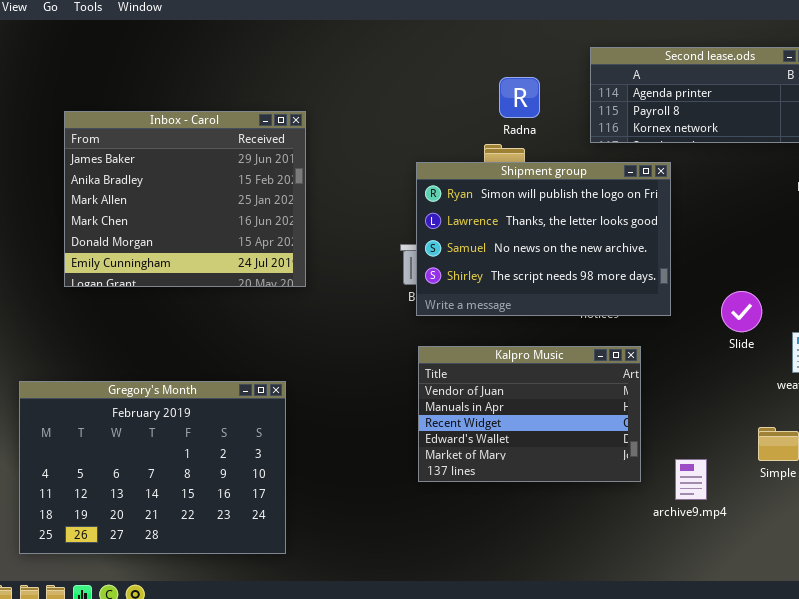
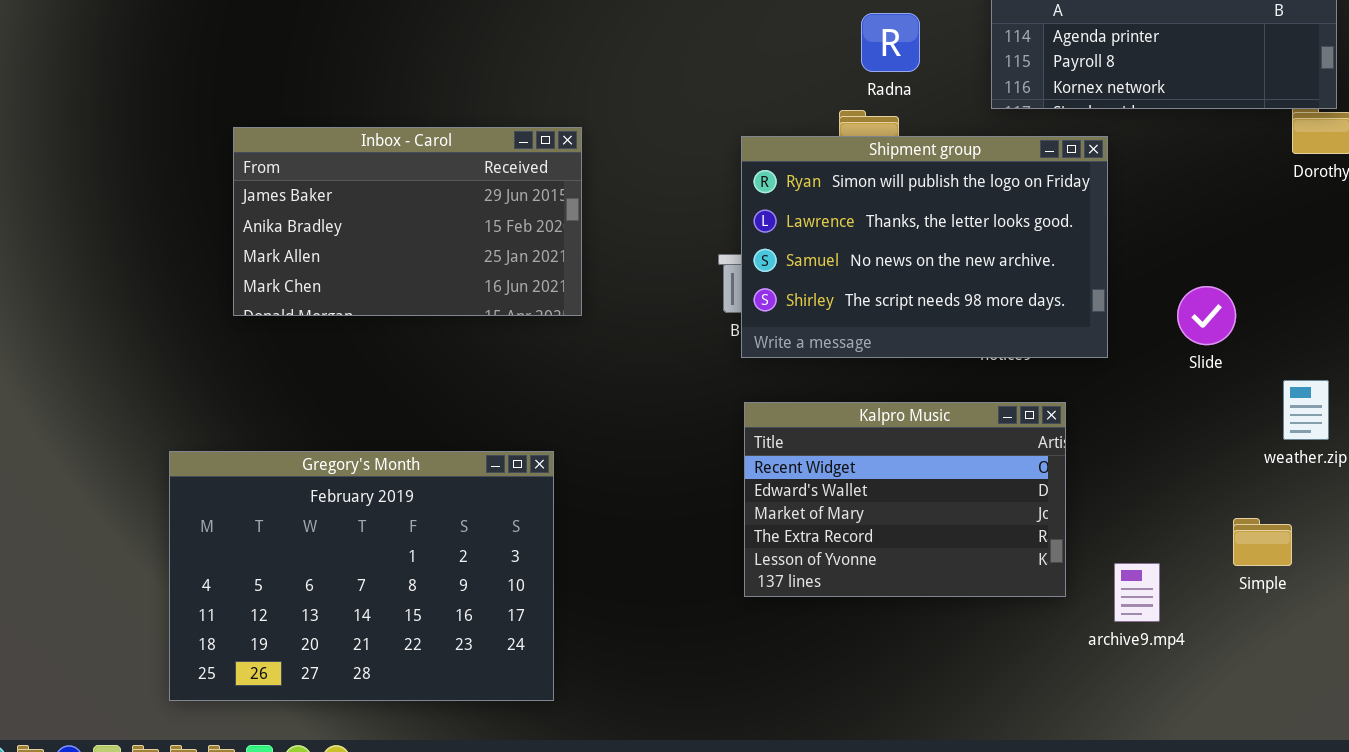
Inbox - Carol: [64,111,306,287] -> [233,127,582,316], resized
Slide: [721,291,762,332] -> [1177,286,1236,345], moved
Kalpro Music: [418,346,641,482] -> [744,402,1066,597], scrolled down 2 rows

